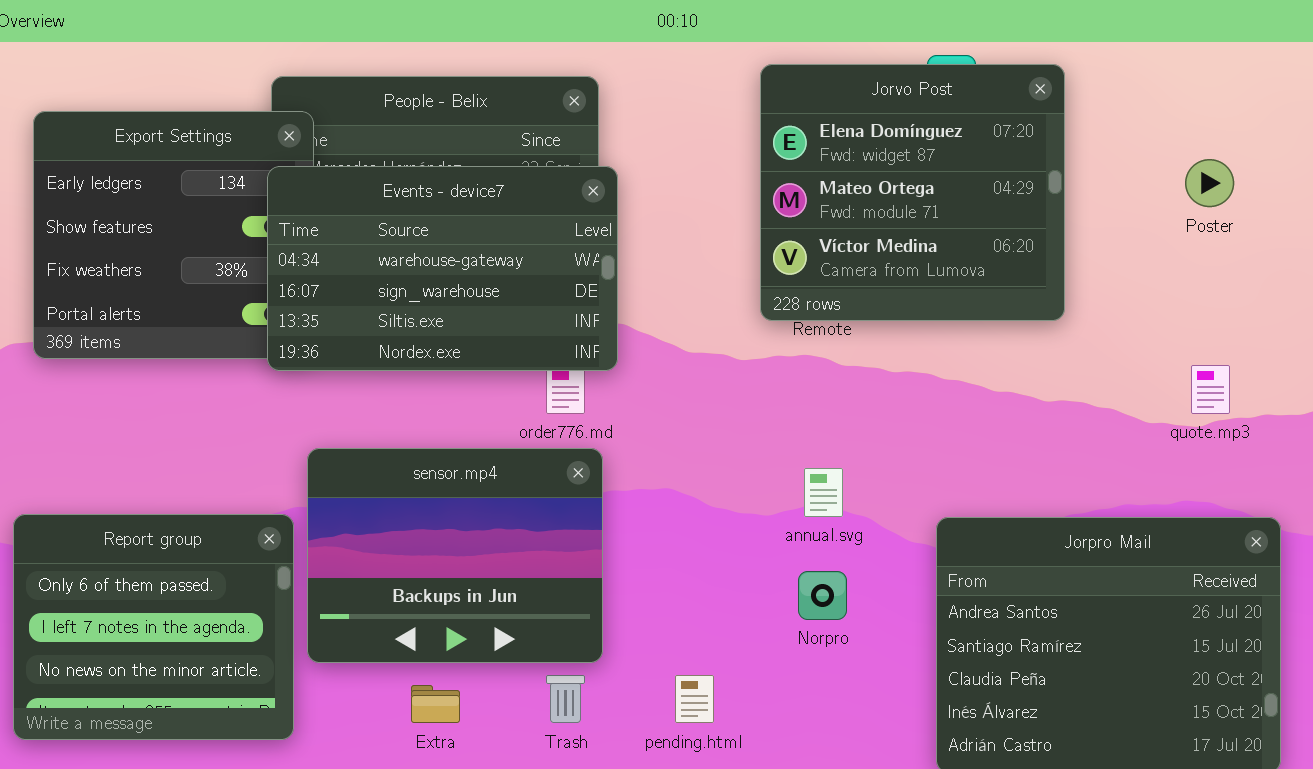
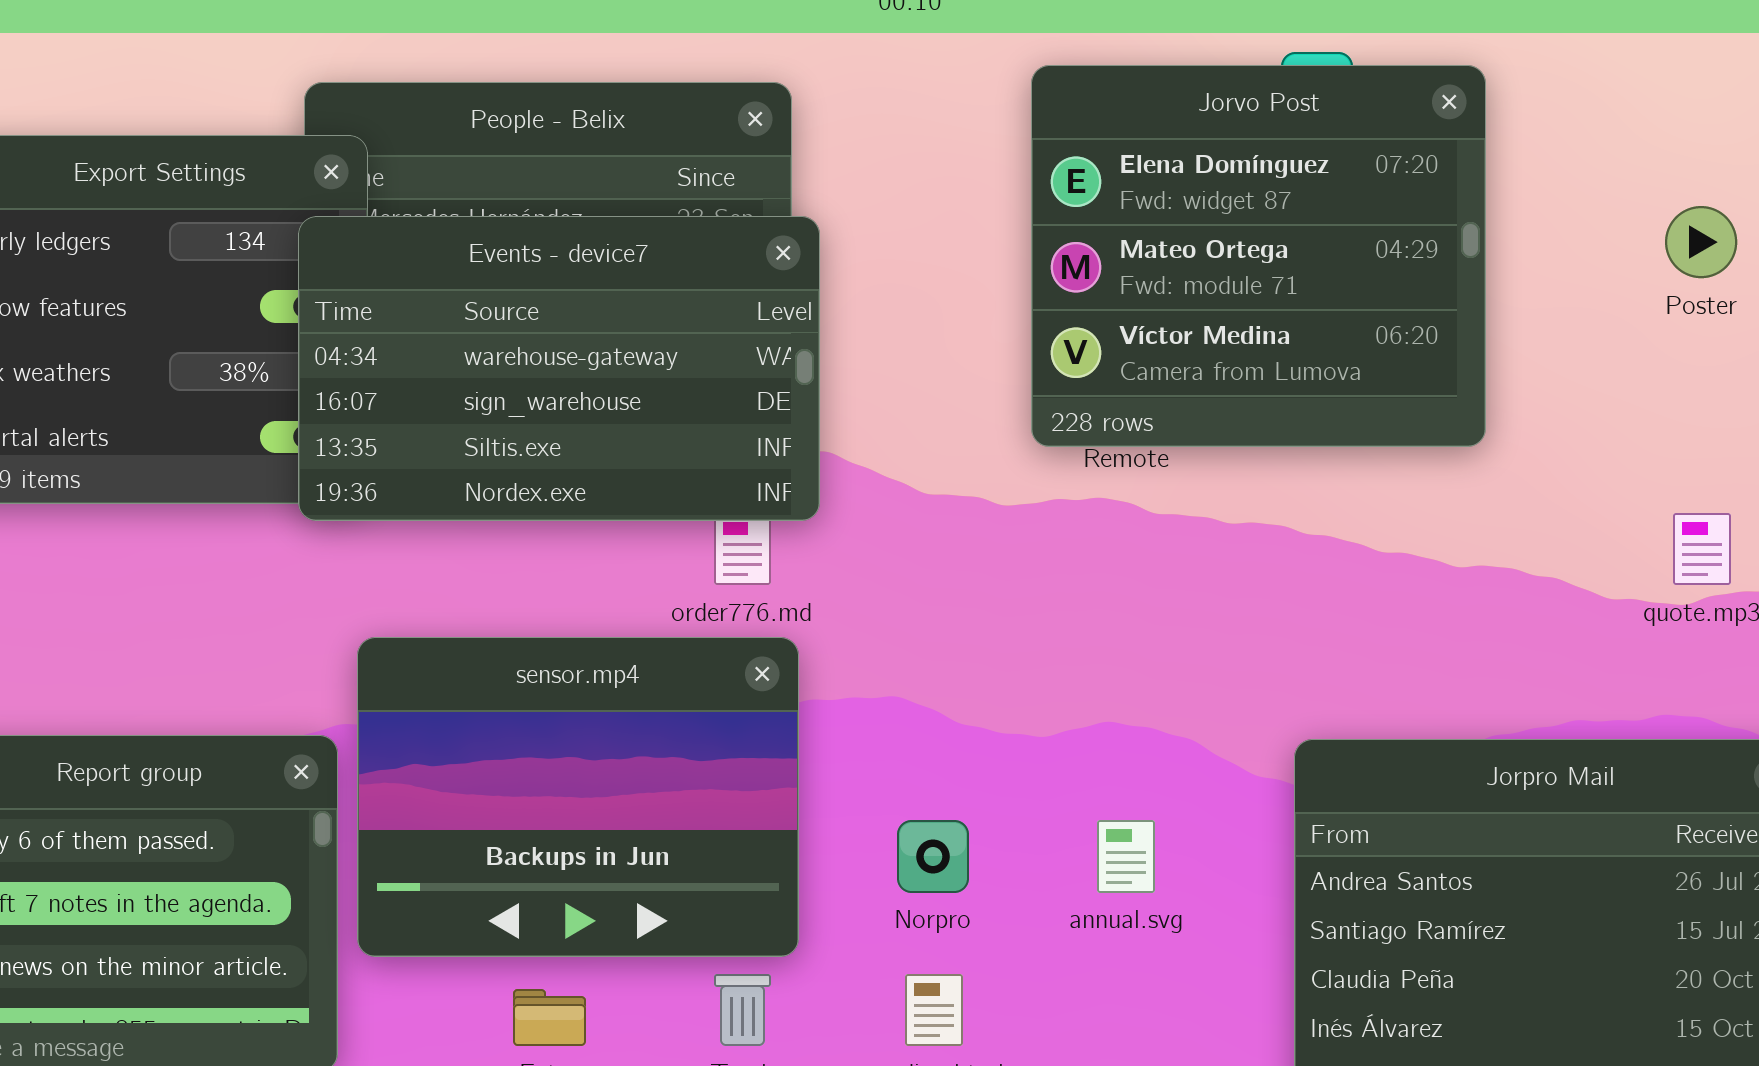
annual.svg: [804,468,843,517] -> [1097,820,1155,893], moved
Norpro: [798,571,847,620] -> [897,820,969,893], moved

